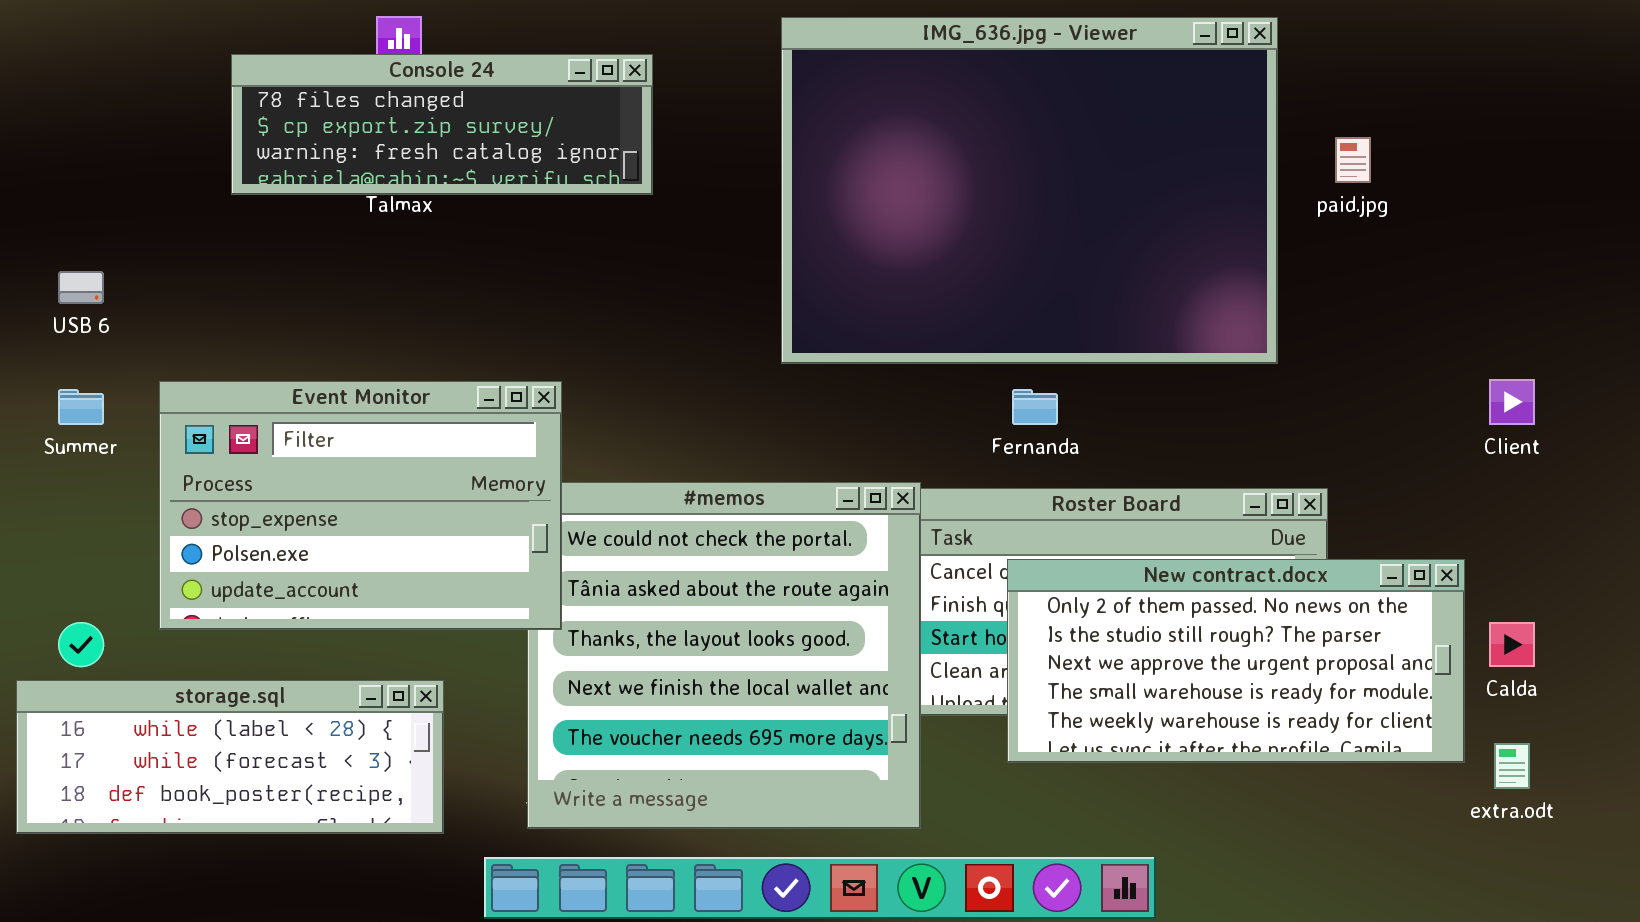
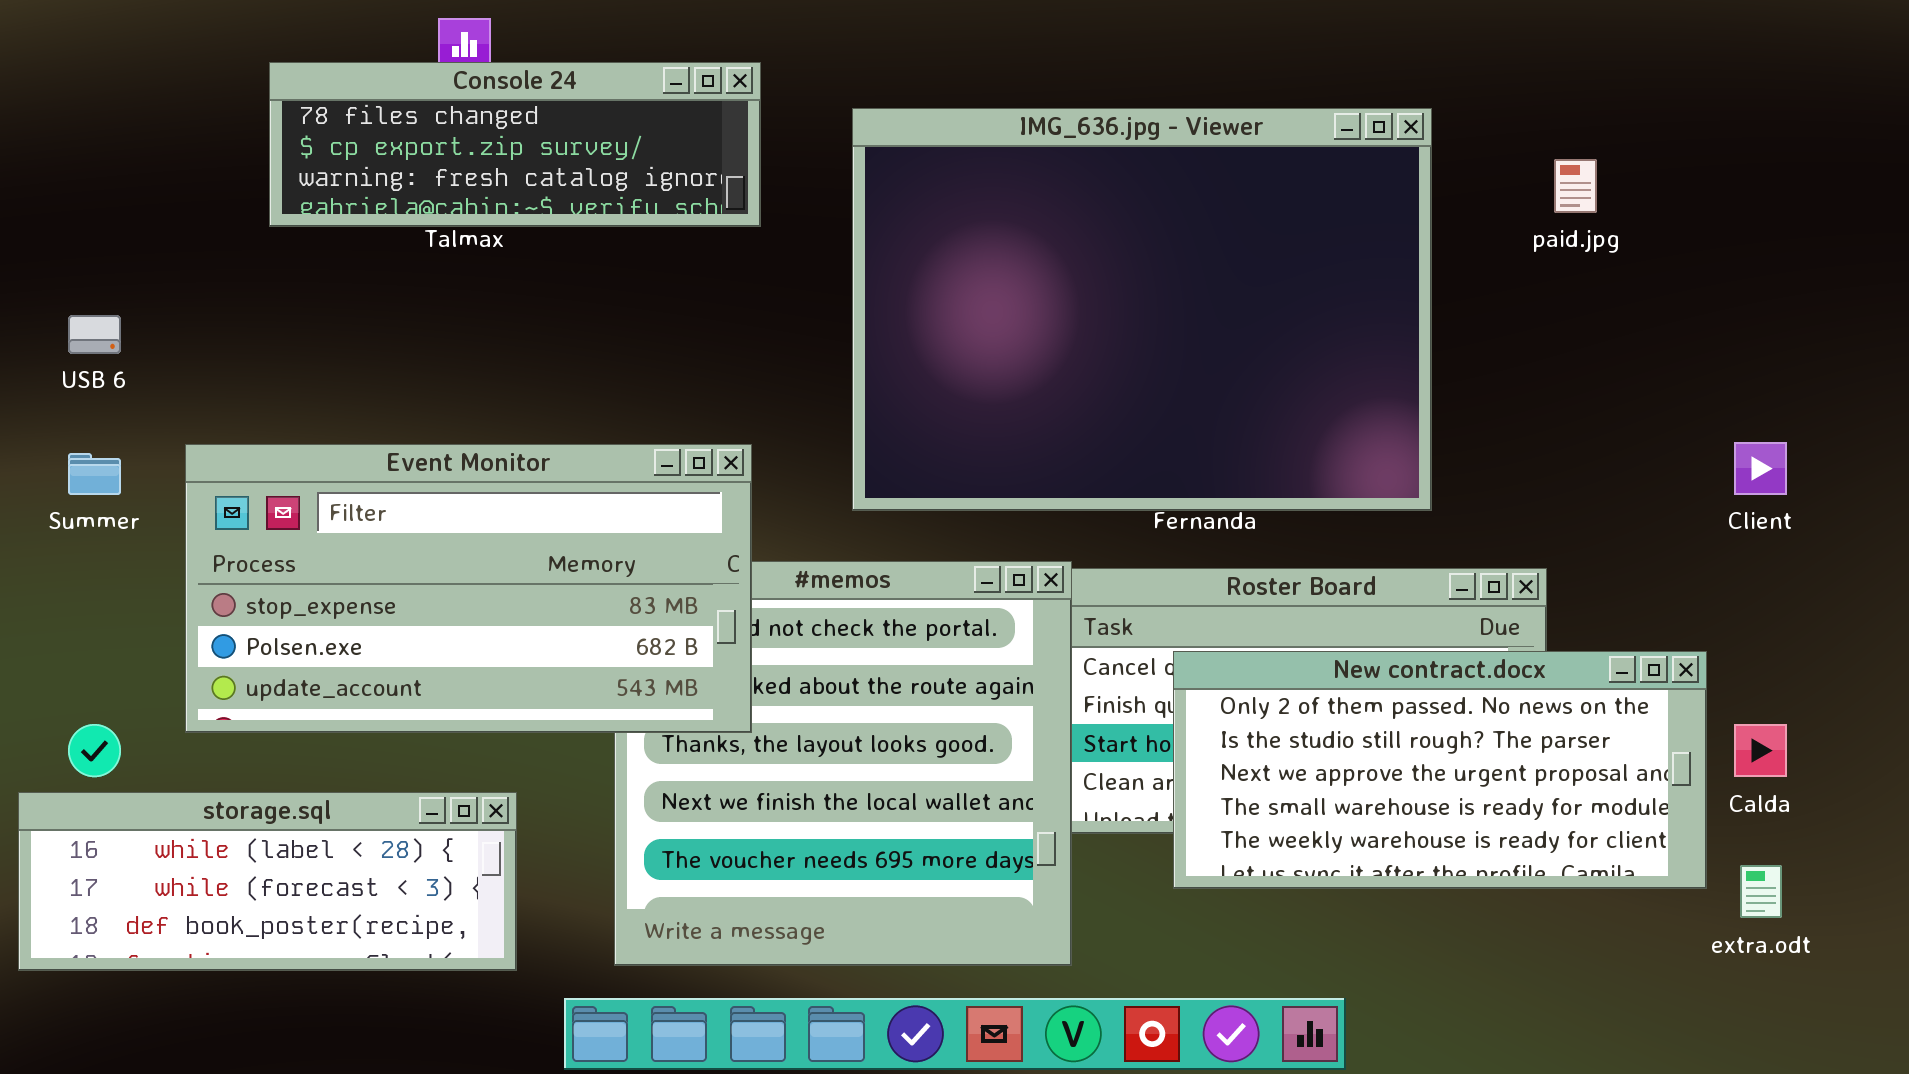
IMG_636.jpg - Viewer: [781,17,1278,364] -> [852,108,1432,511], moved
Event Monitor: [159,381,562,630] -> [185,444,752,733], resized

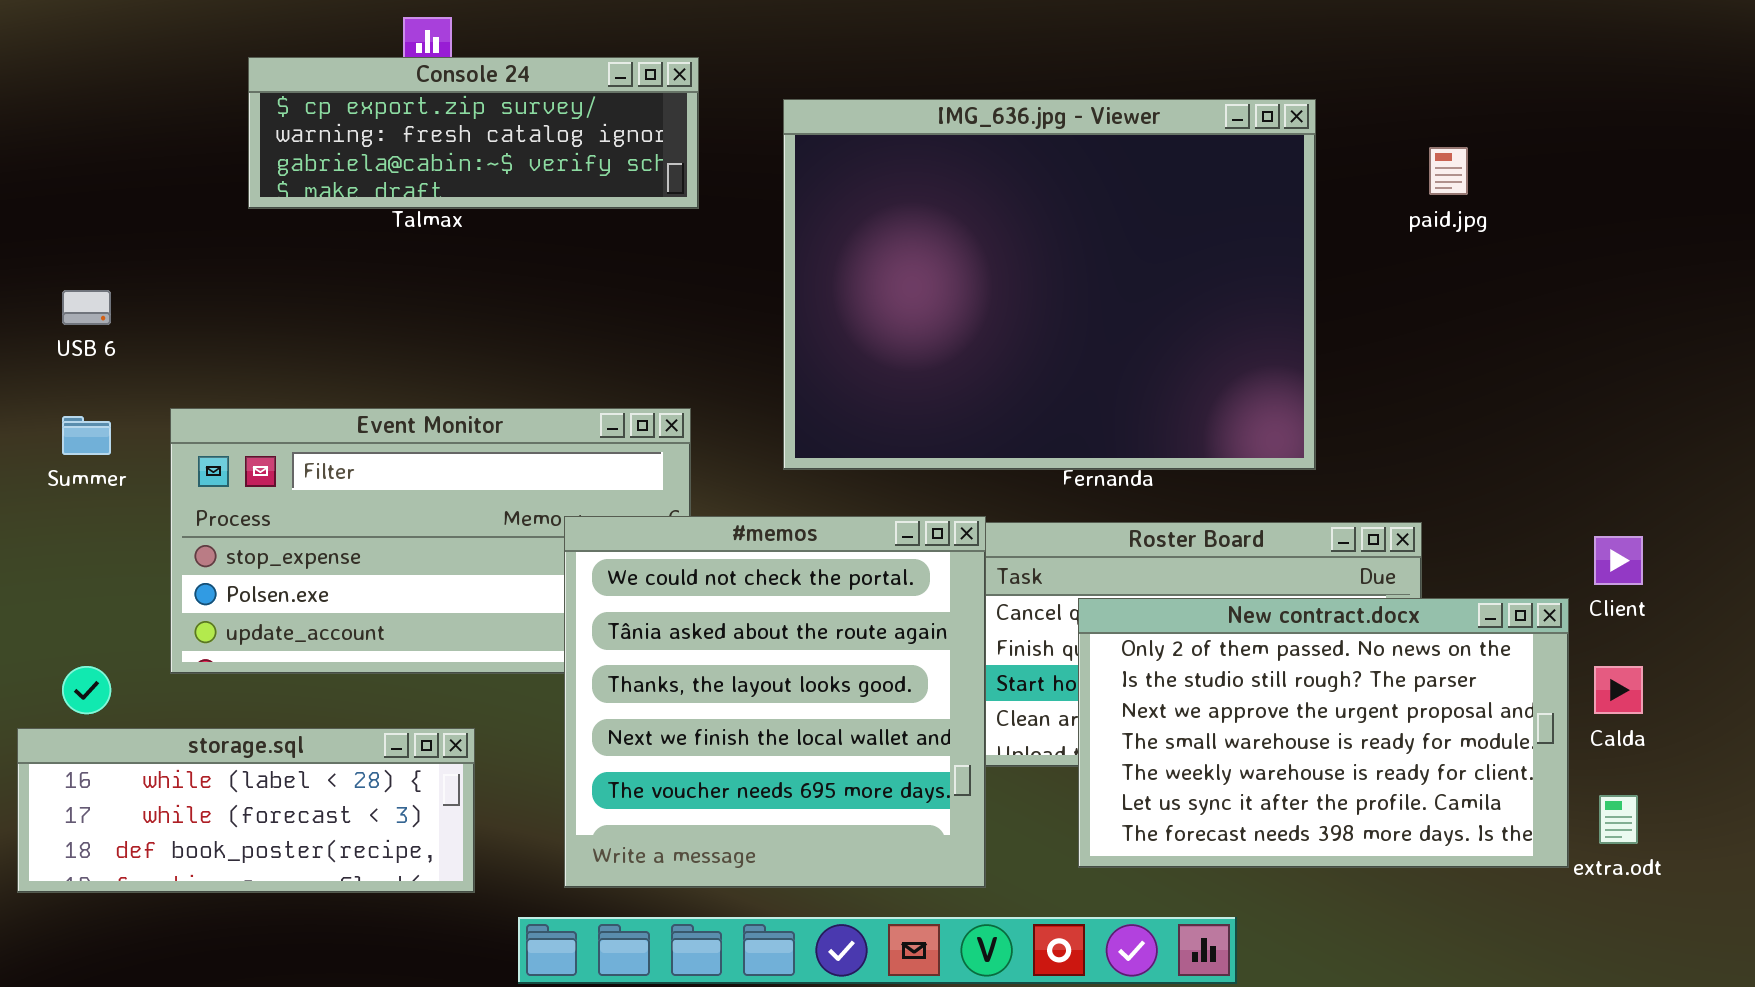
Console 24: [269,62,761,227] -> [248,57,699,209], scrolled down 1 row
Client: [1734,442,1787,495] -> [1594,536,1643,585], moved
#memos: [614,561,1072,966] -> [564,516,986,888], raised
New contract.docx: [1173,651,1707,889] -> [1078,598,1569,868], resized

